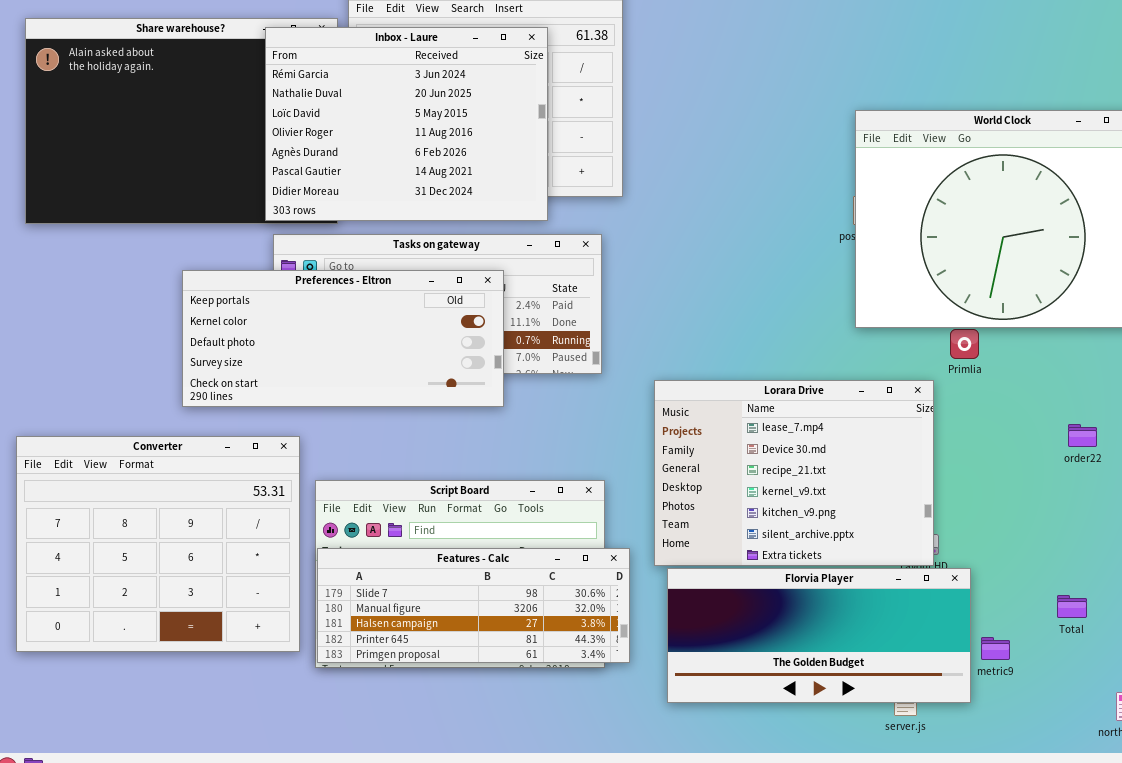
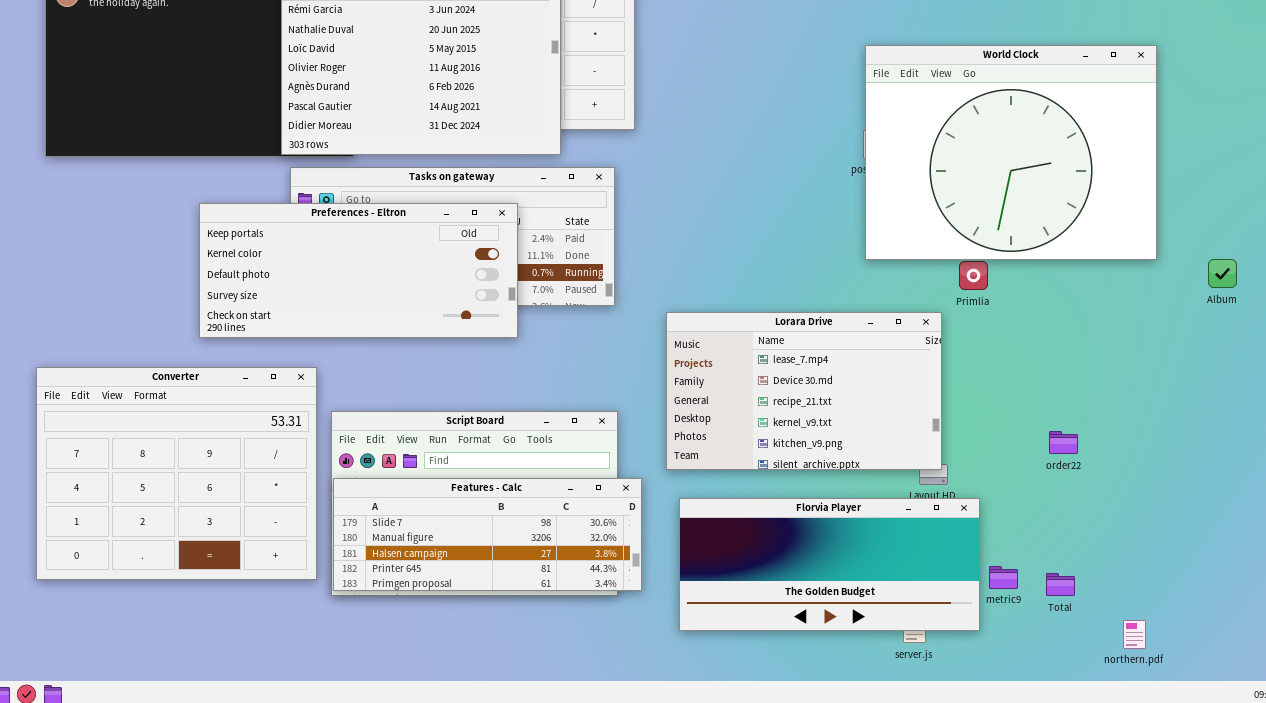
Lorara Drive: [654,380,934,566] -> [666,312,942,470], resized
order22: [1068,424,1097,447] -> [1049,431,1078,454], moved
Total: [1057,595,1087,618] -> [1046,573,1075,596], moved

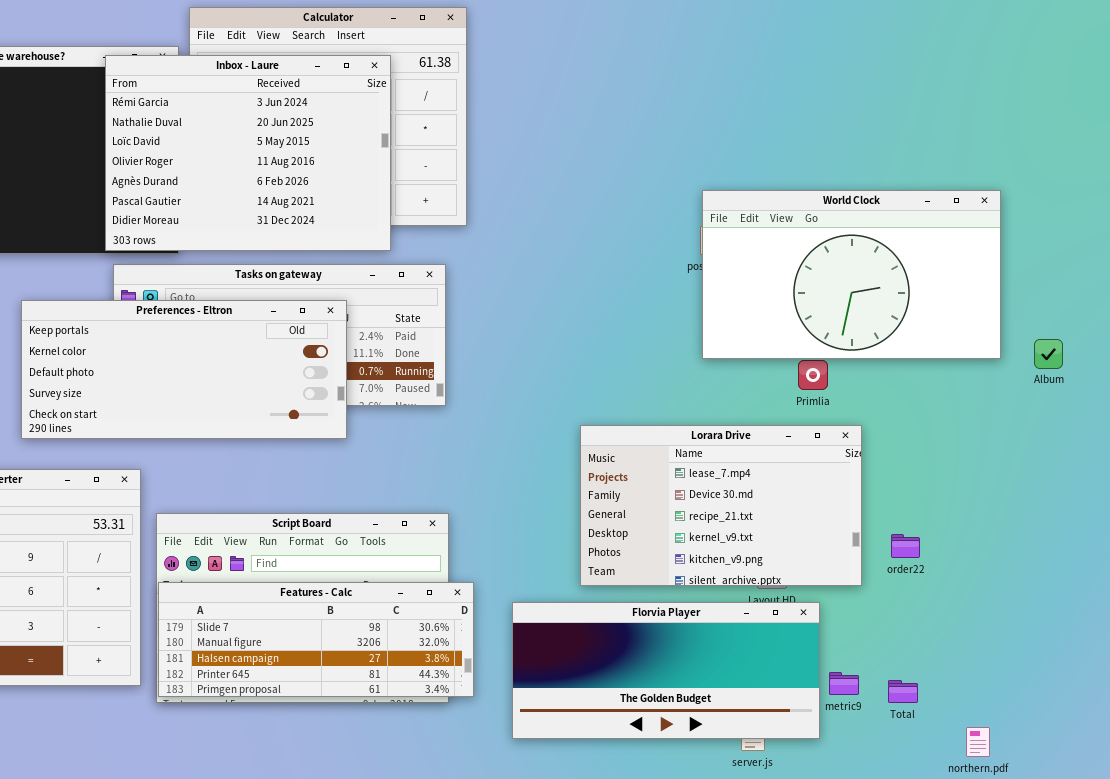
World Clock: [865,45,1157,260] -> [702,190,1001,359], resized
Album: [1208,259,1237,288] -> [1034,339,1063,369], moved
Lorara Drive: [666,312,942,470] -> [580,425,862,586], moved

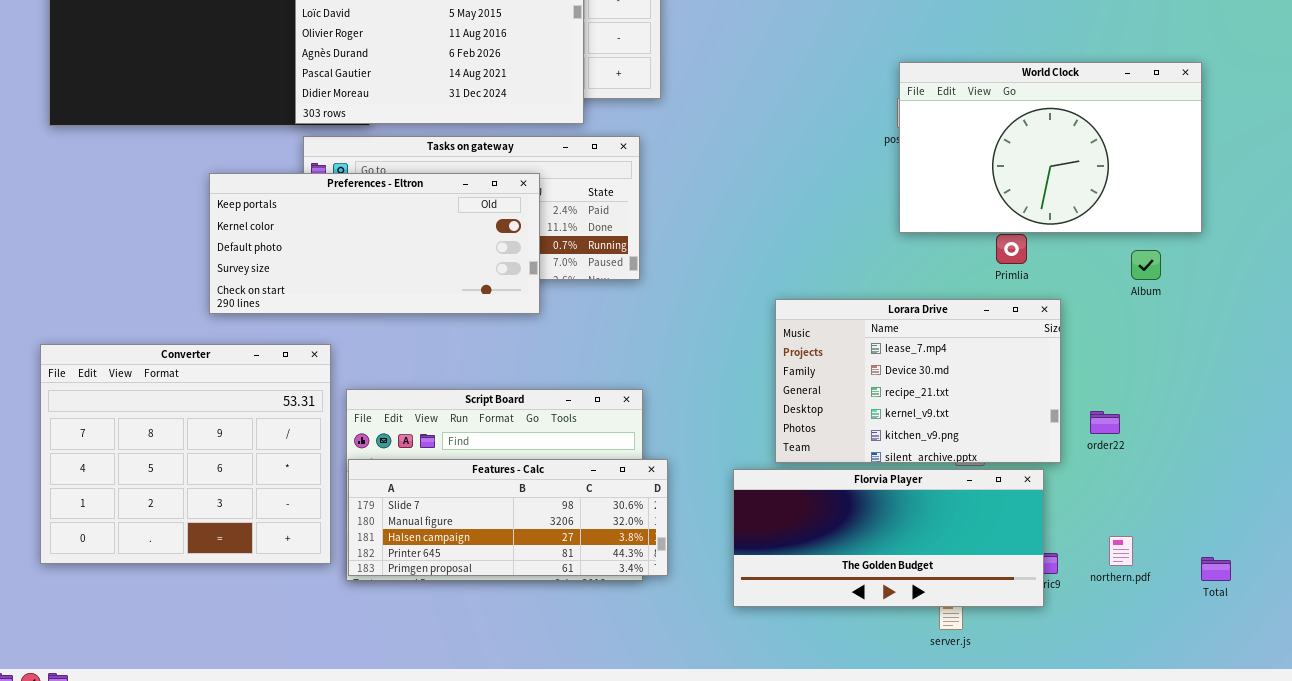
Album: [1034,339,1063,369] -> [1131,250,1161,280], moved
Florvia Player: [512,602,820,739] -> [733,469,1044,607], moved
Total: [888,680,918,703] -> [1201,557,1231,581], moved
northern.pdf: [966,727,990,757] -> [1109,536,1133,566], moved

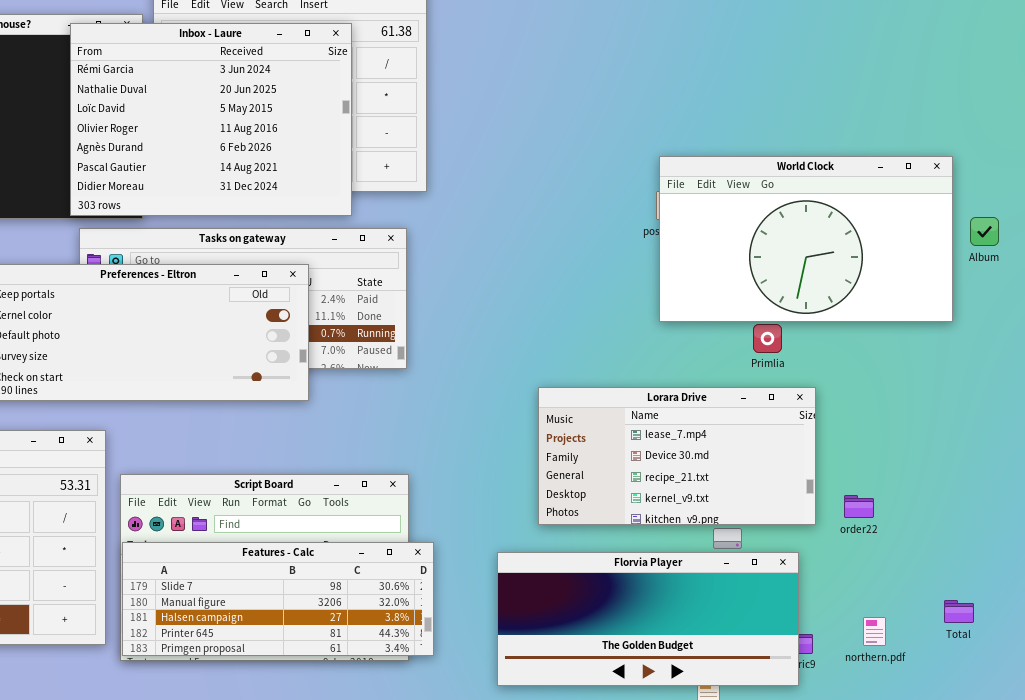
Album: [1131,250,1161,280] -> [970,217,999,246], moved
Lorara Drive: [775,299,1061,463] -> [538,387,816,525], resized
Total: [1201,557,1231,581] -> [944,600,974,623], moved

